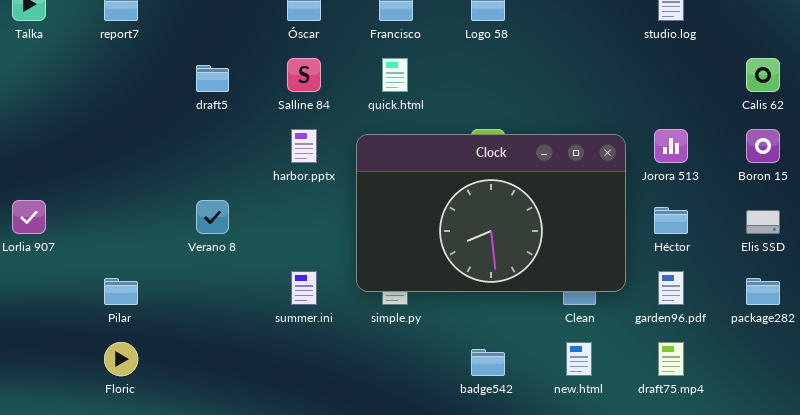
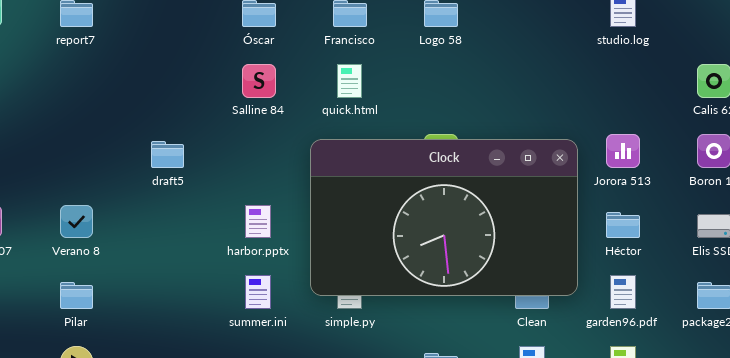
draft5: [196,65,229,92] -> [151,141,184,168], moved
harbor.pptx: [291,129,317,163] -> [245,205,271,238], moved
Verano 8: [196,200,229,234] -> [60,205,93,238], moved

